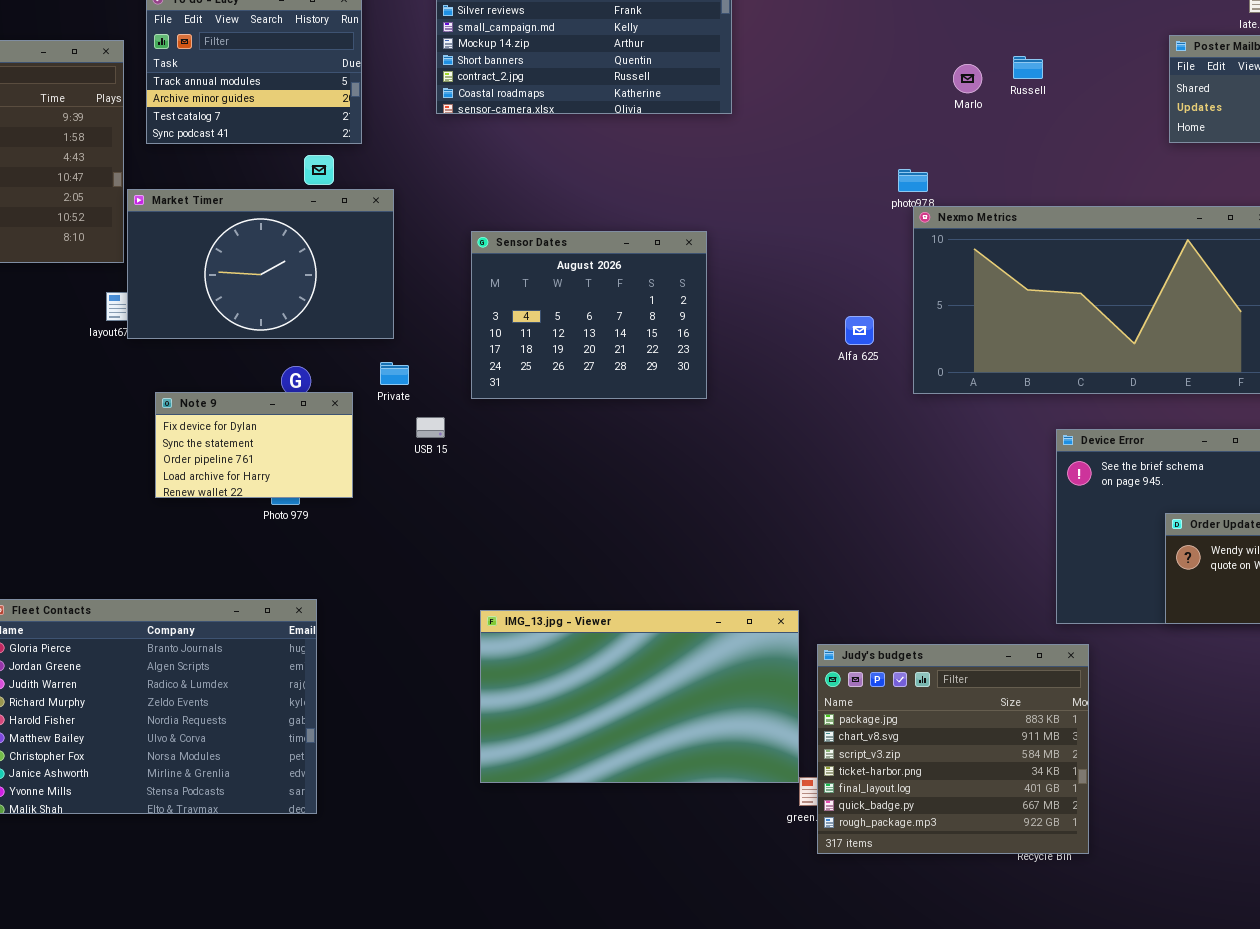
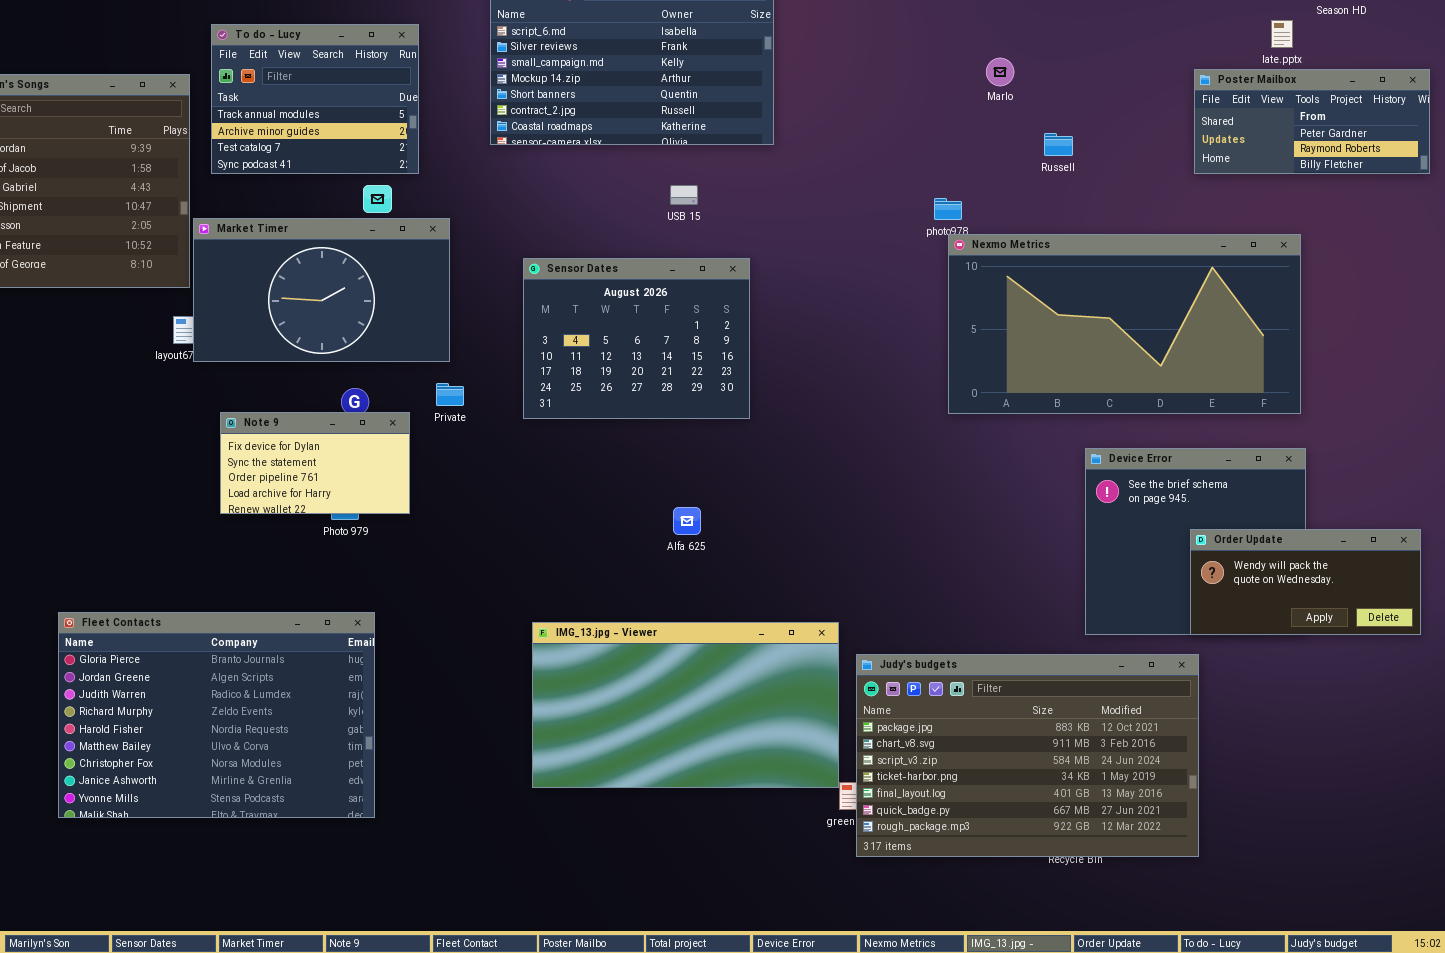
Russell: [1013,56,1043,79] -> [1044,133,1073,156], moved
Marlo: [953,64,982,93] -> [986,58,1014,86], moved
Alfa 625: [845,316,874,345] -> [673,507,701,535], moved
USB 15: [416,417,445,438] -> [670,185,698,205], moved
Judy's budgets: [817,644,1089,854] -> [856,654,1199,857], resized

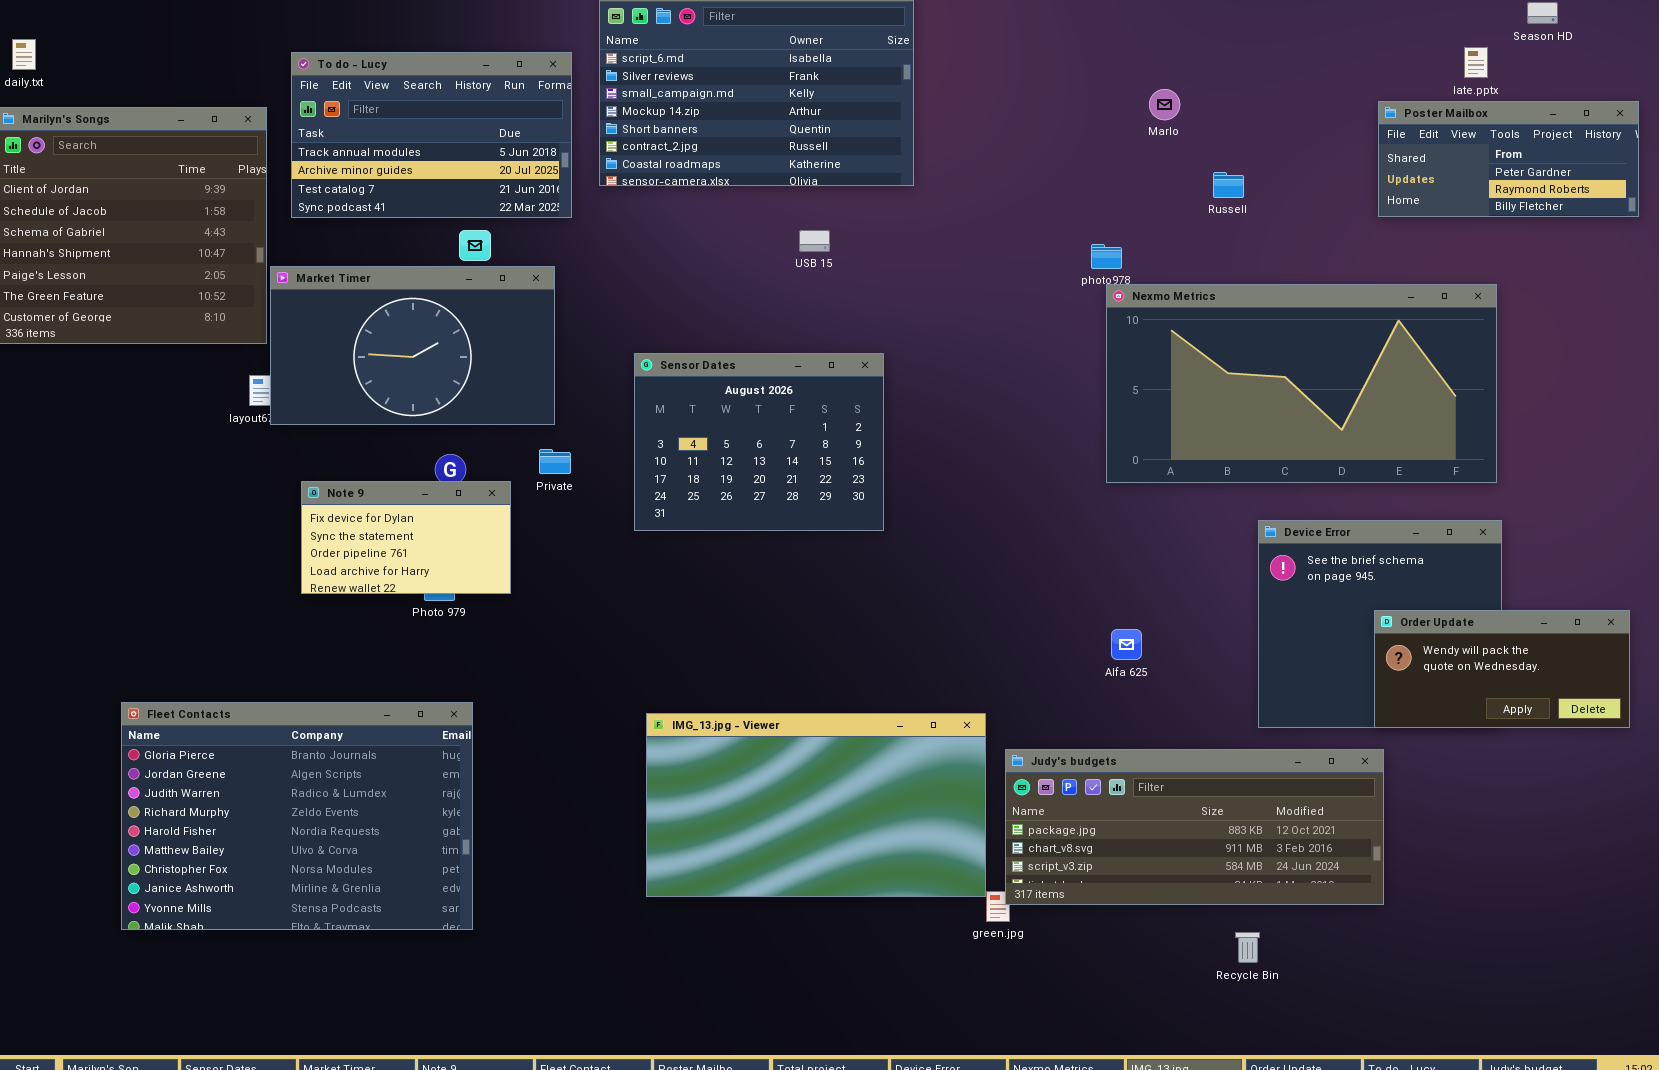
To do - Lucy: [211,24,419,174] -> [291,52,572,218], resized
Sensor Dates: [523,258,750,419] -> [634,353,884,531], moved
Alfa 625: [673,507,701,535] -> [1111,629,1142,660], moved
Judy's budgets: [856,654,1199,857] -> [1005,749,1384,905], resized

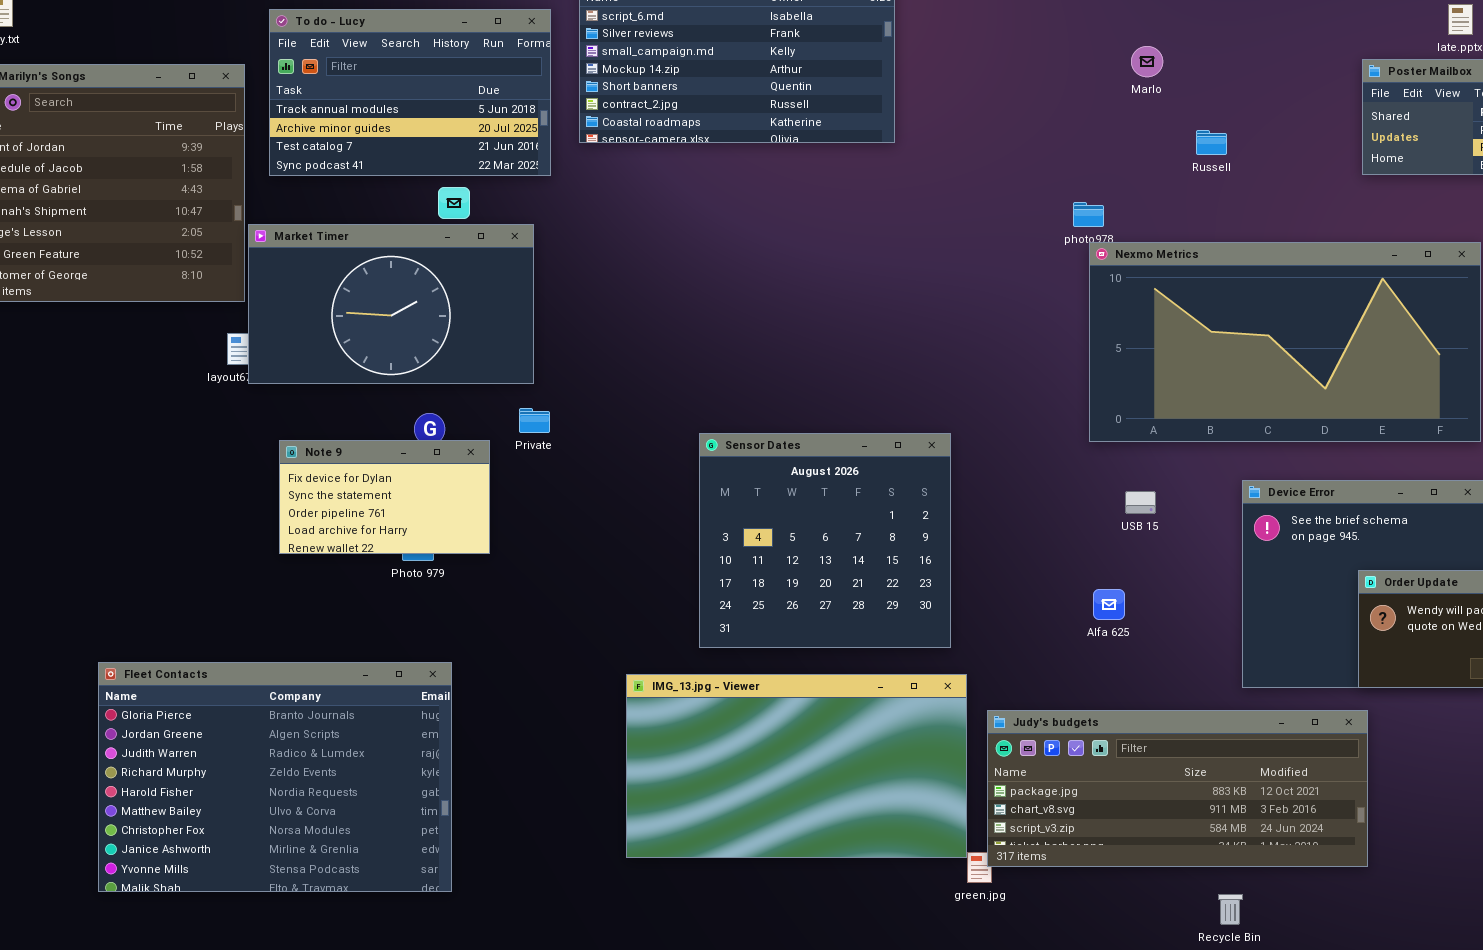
USB 15: [799,230,830,252] -> [1125,491,1156,514], moved
Sensor Dates: [634,353,884,531] -> [699,433,951,648], moved, resized

